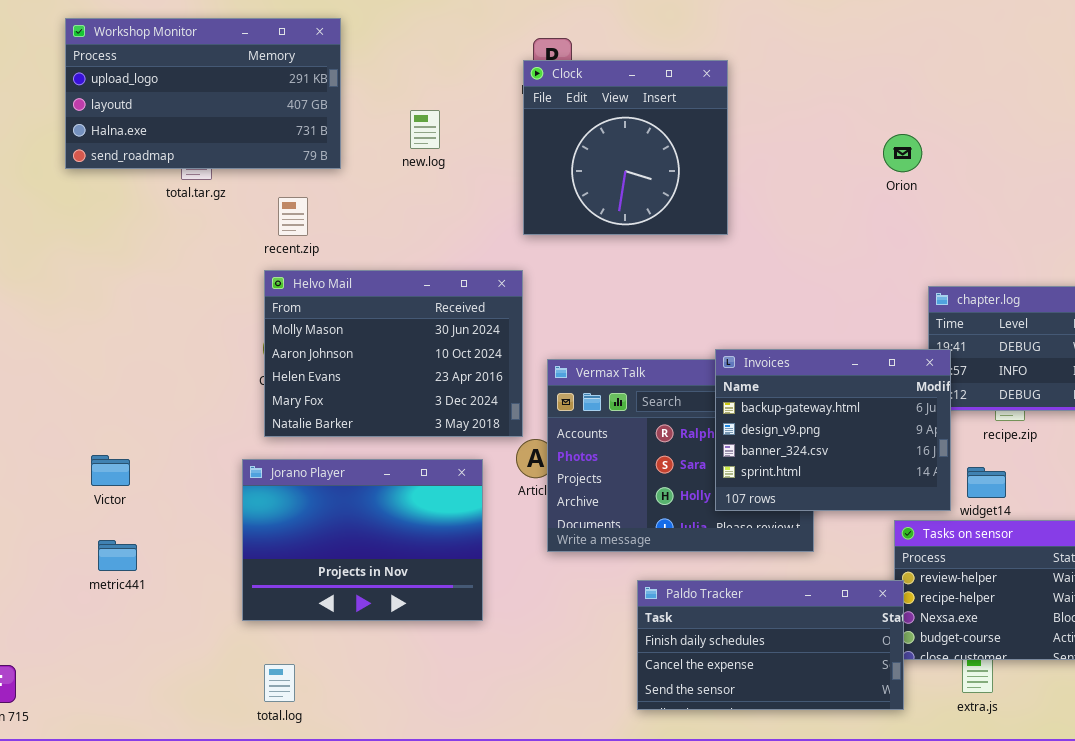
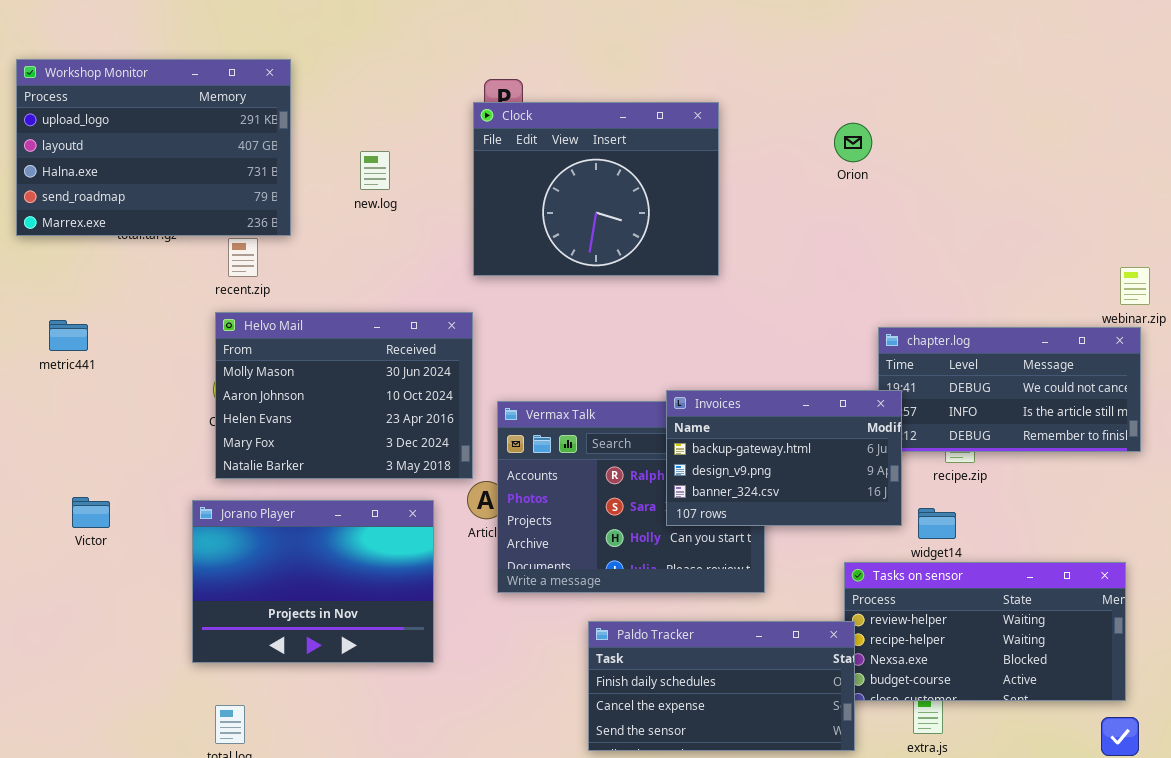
Workshop Monitor: [65,18,341,169] -> [16,59,291,236], resized
Clock: [523,60,728,235] -> [473,102,719,276], resized
Orion: [883,134,922,172] -> [834,123,872,162], moved
Invoices: [715,349,951,511] -> [666,390,902,526], resized
Victor: [91,455,130,486] -> [72,497,110,528], moved
metric441: [98,540,137,571] -> [49,320,88,351], moved

